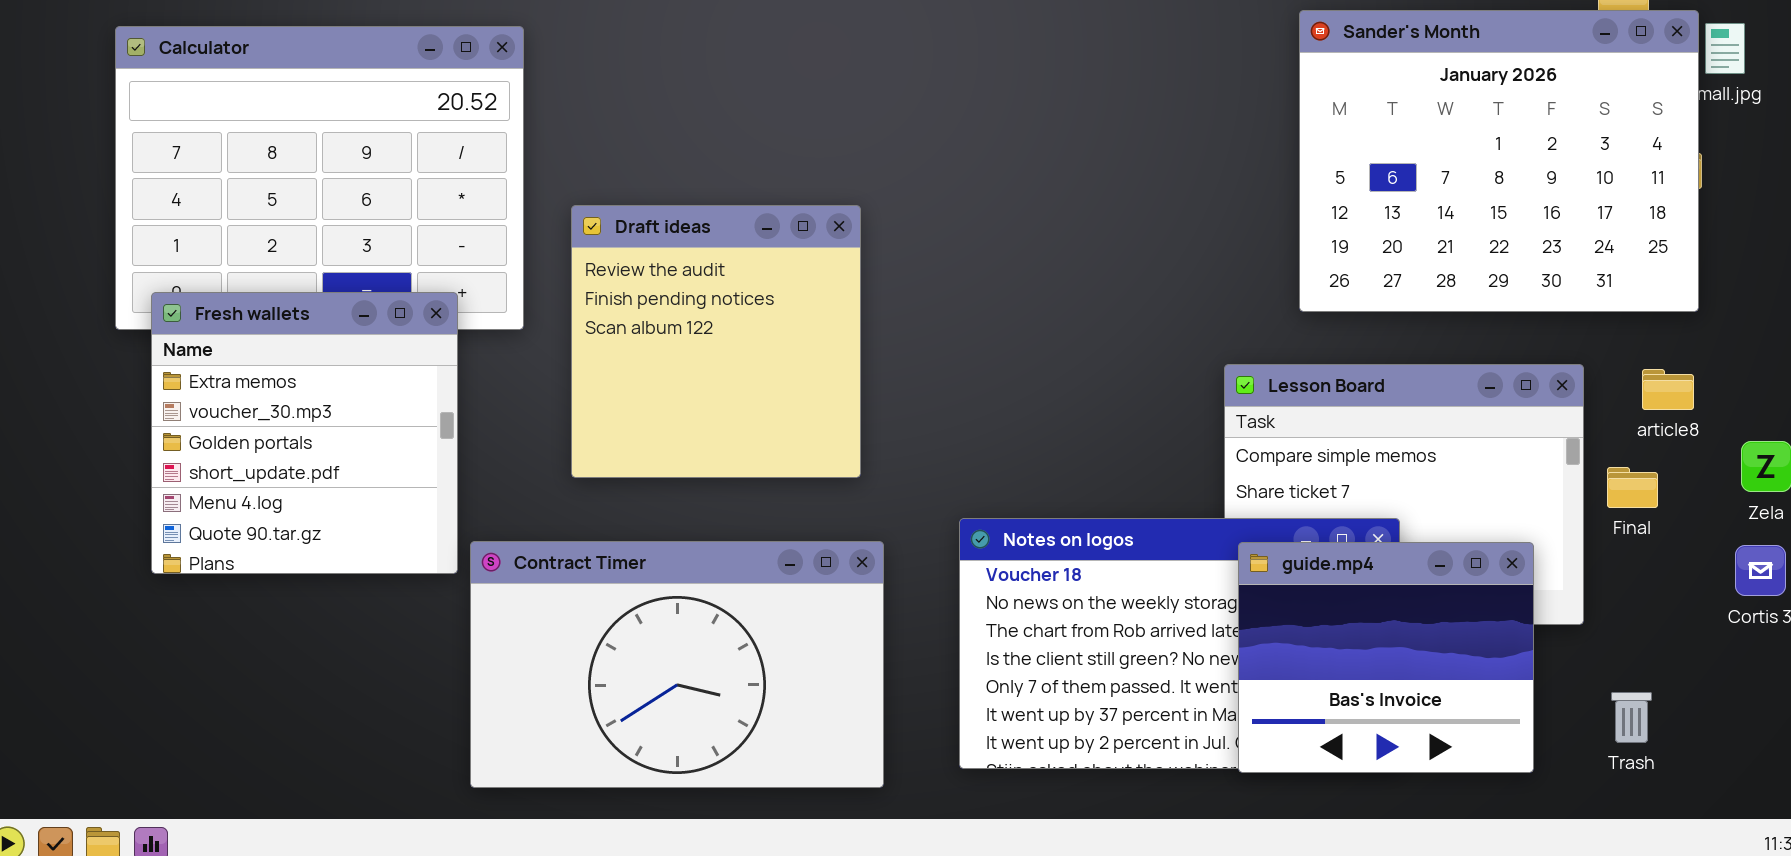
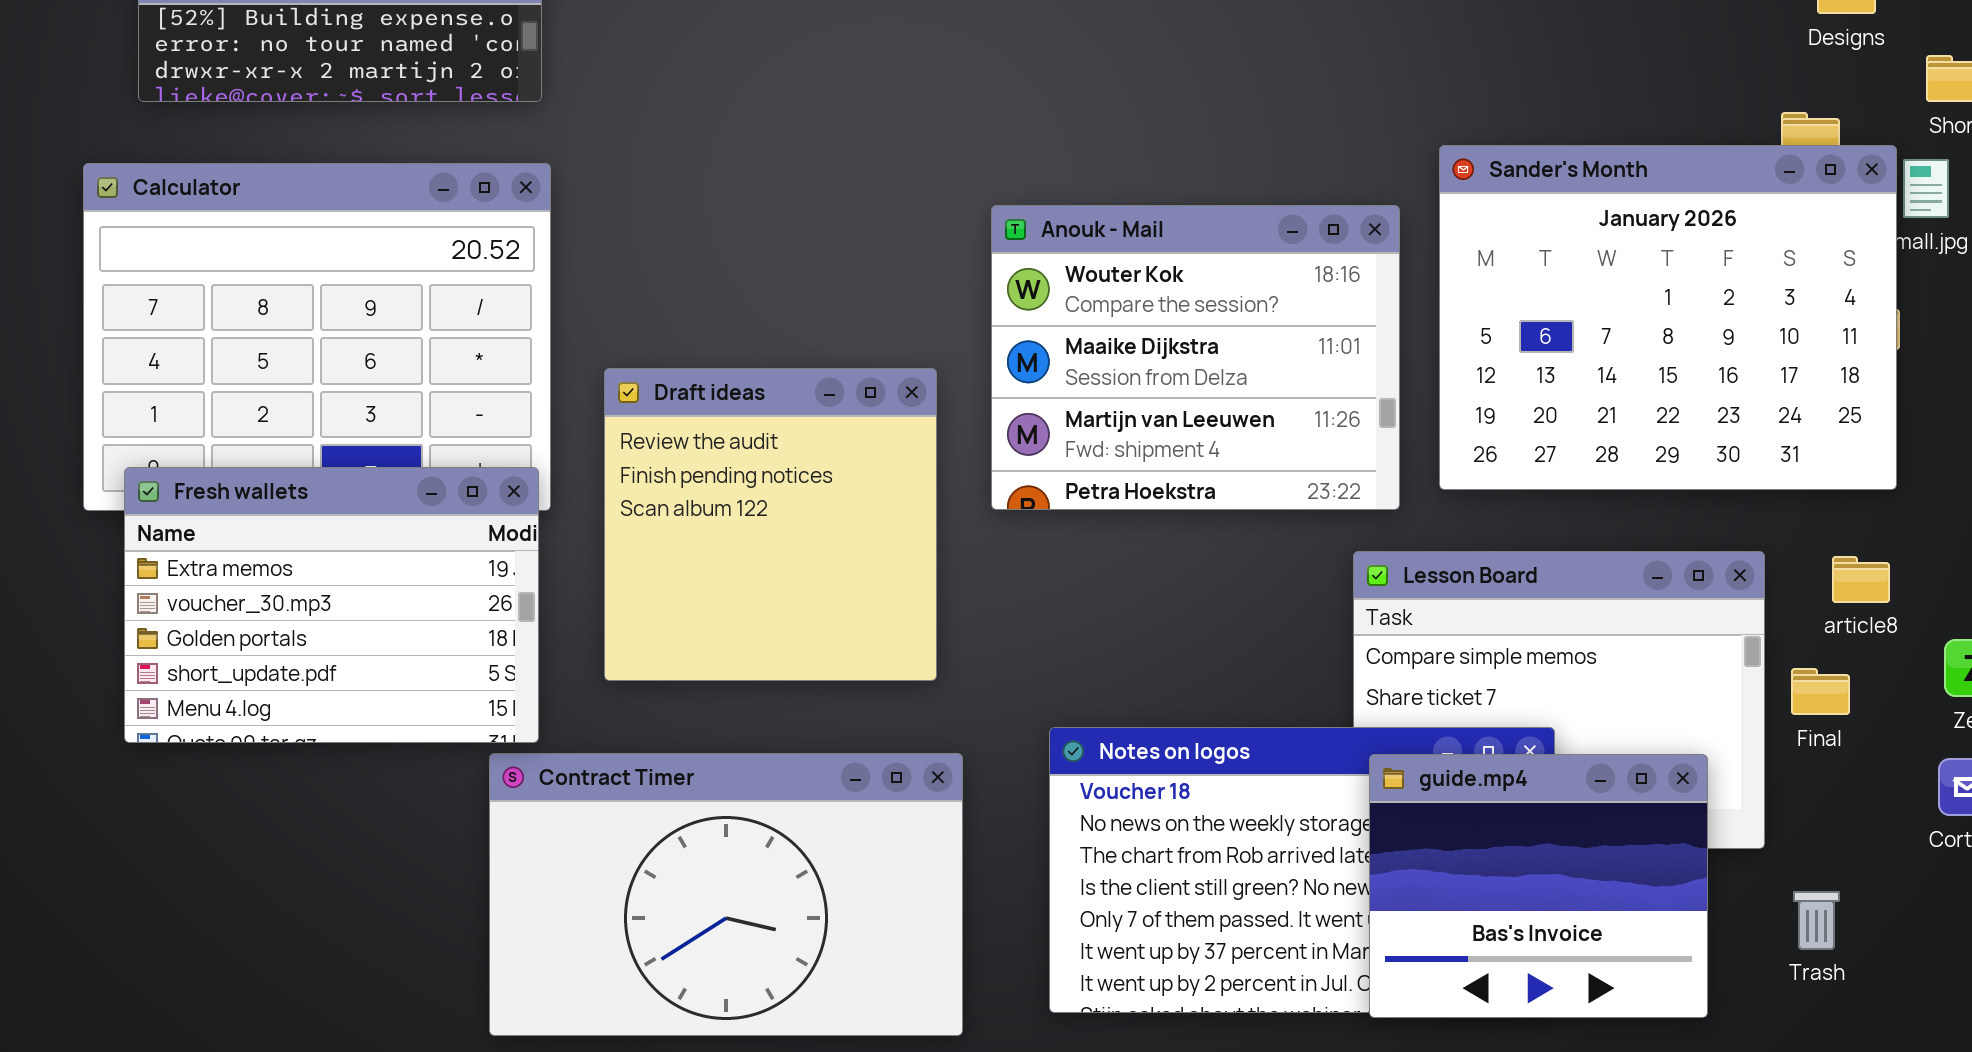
Anouk - Mail: none -> [991,205,1400,510], opened
Fresh wallets: [151,292,458,574] -> [124,467,539,743], resized
Trash: [1611,692,1652,743] -> [1793,891,1840,950], moved

